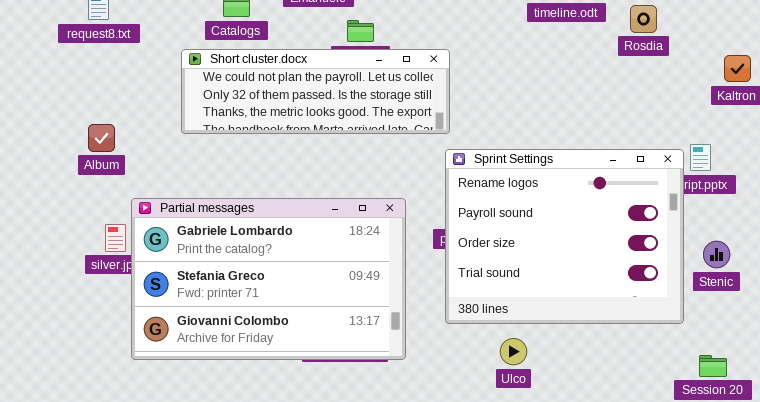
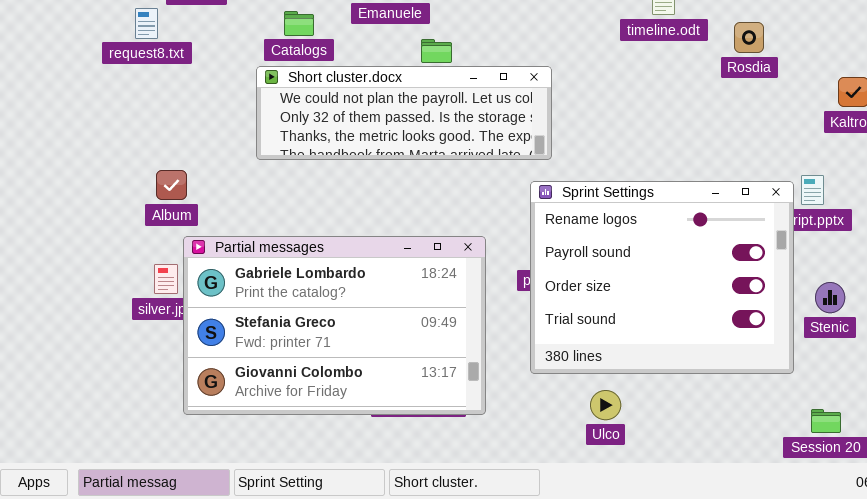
Short cluster.docx: [181,49,450,134] -> [256,66,552,160], moved
Album: [88,124,115,152] -> [156,170,187,200], moved

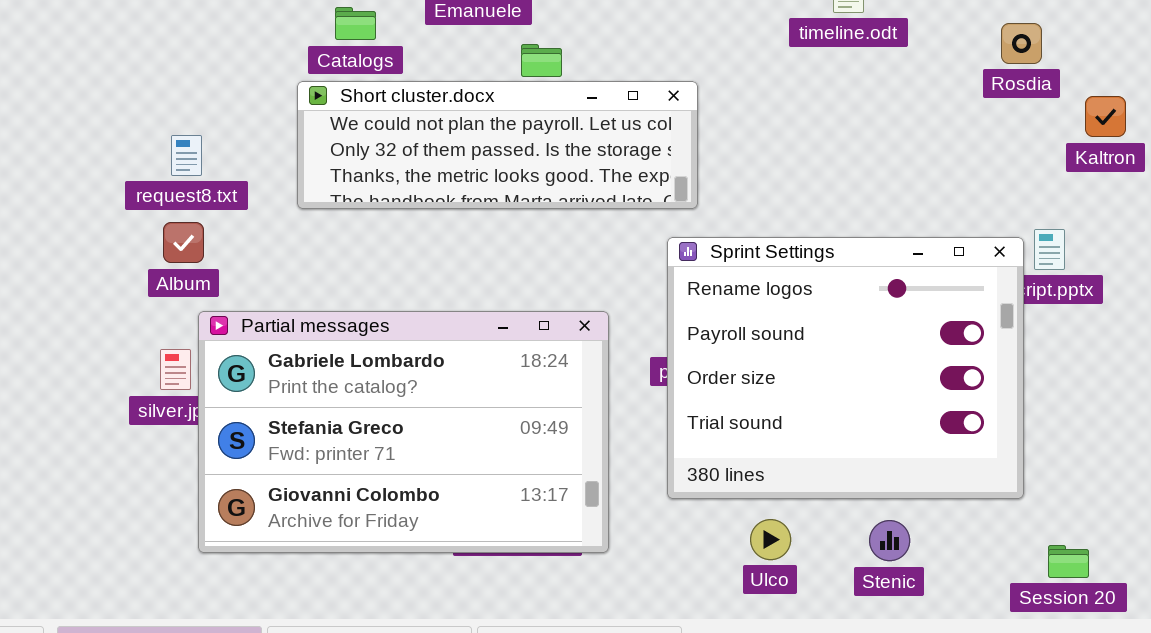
request8.txt: [135,8,158,39] -> [171,135,202,176], moved
Rosdia: [734,22,764,53] -> [1001,23,1042,64], moved
Stenic: [815,282,845,313] -> [869,520,910,561], moved

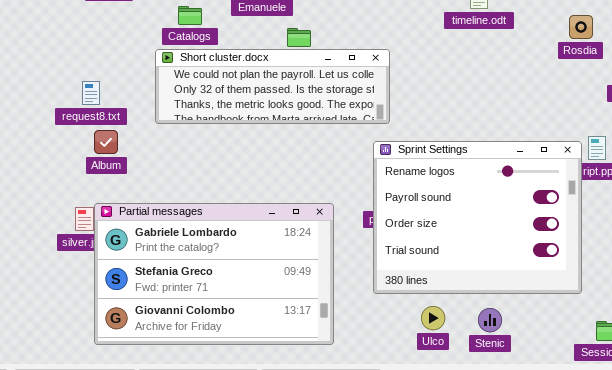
Album: [163,222,204,263] -> [94,130,118,154], moved
Partial messages: [198,311,609,553] -> [94,203,334,345], moved
Stenic: [869,520,910,561] -> [478,308,502,332], moved

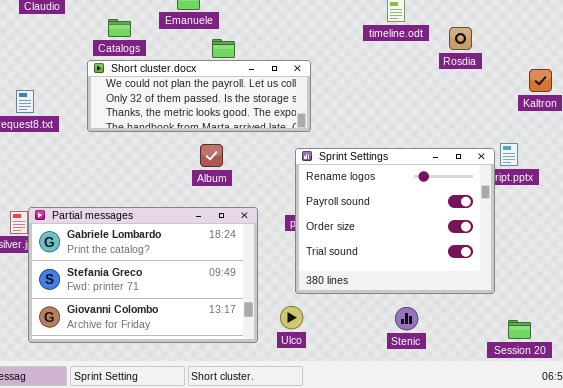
Rosdia: [569,15,593,39] -> [449,27,472,50], moved
Album: [94,130,118,154] -> [200,144,223,167], moved
Ulco: [421,306,445,330] -> [280,306,303,329], moved

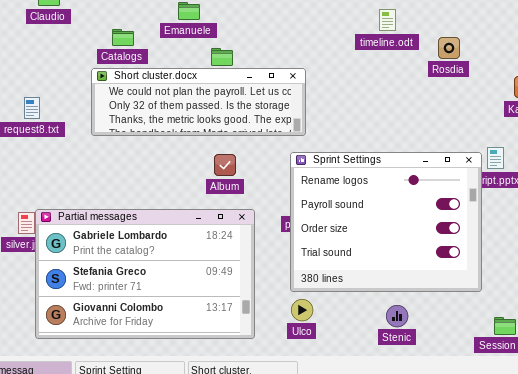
Album: [200,144,223,167] -> [214,154,236,176], moved
Ulco: [280,306,303,329] -> [291,299,313,321], moved

